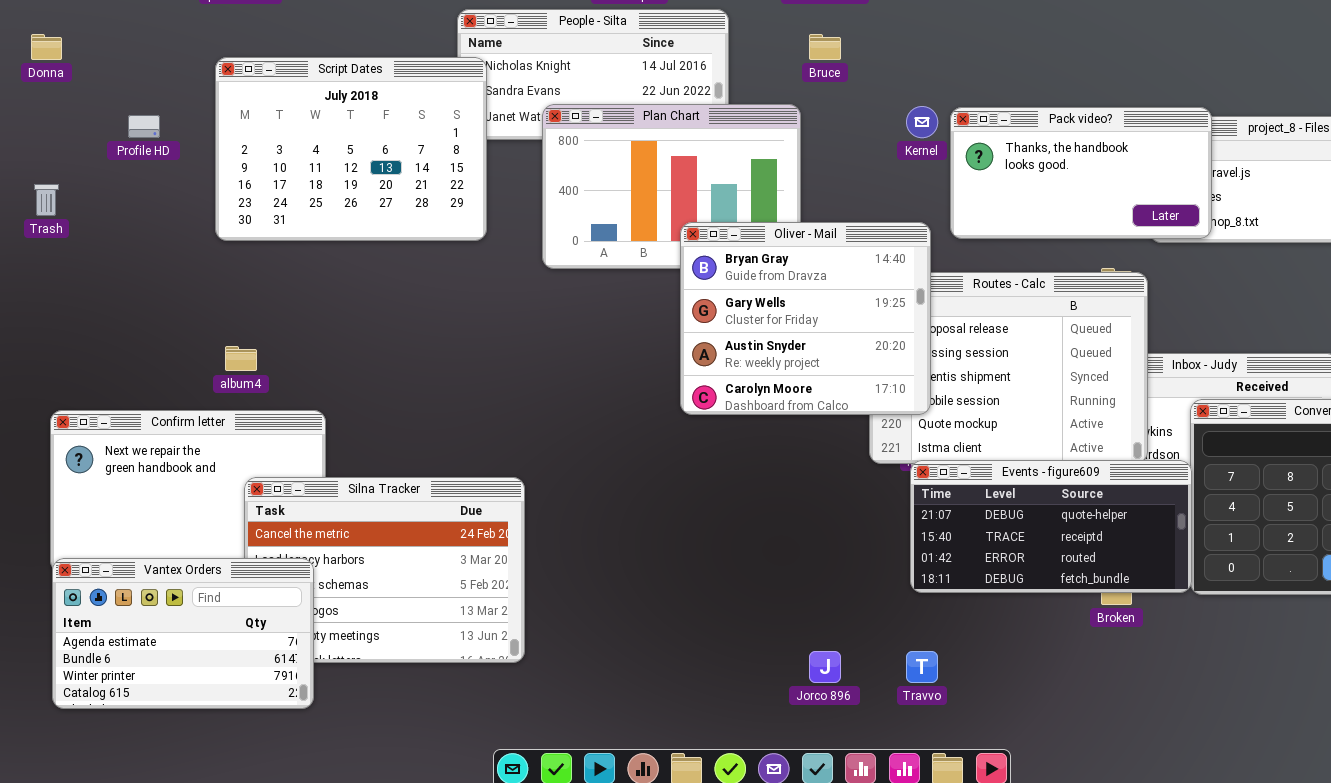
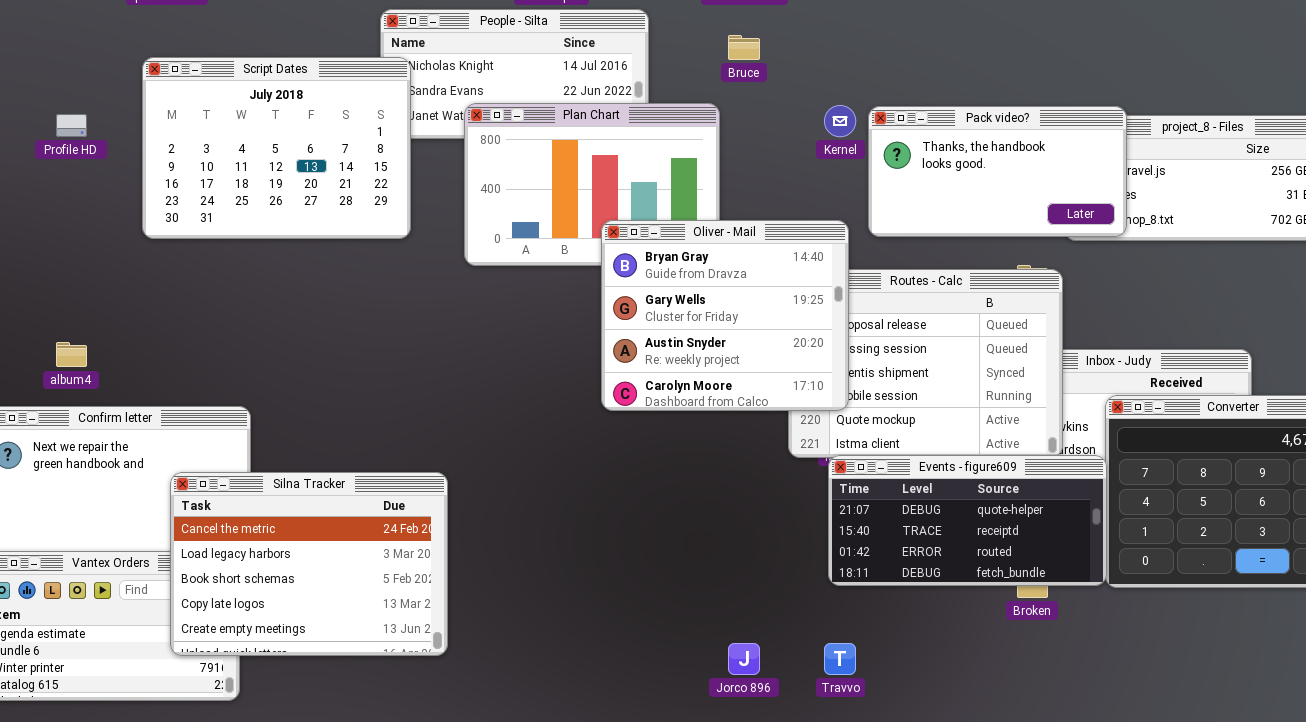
album4: [225,346,257,371] -> [56,342,87,367], moved
Silna Tracker: [244,477,525,663] -> [170,472,448,656], raised

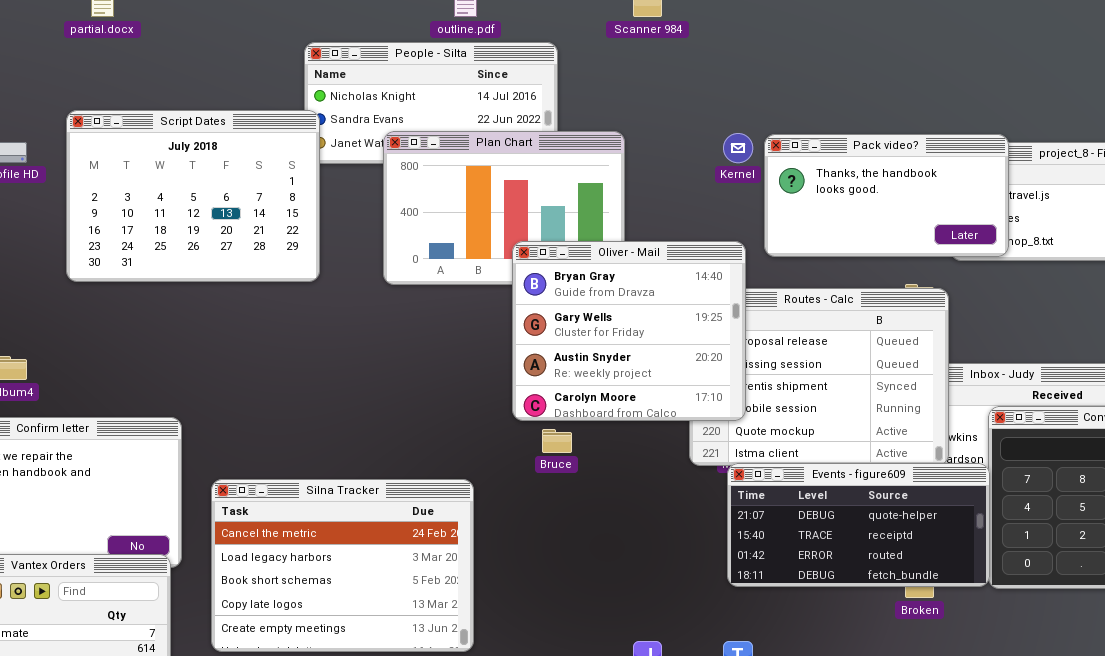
Bruce: [728,35,760,60] -> [542,429,572,453], moved
Script Dates: [142,57,411,239] -> [66,110,320,282], moved
Silna Tracker: [170,472,448,656] -> [211,479,474,652], moved

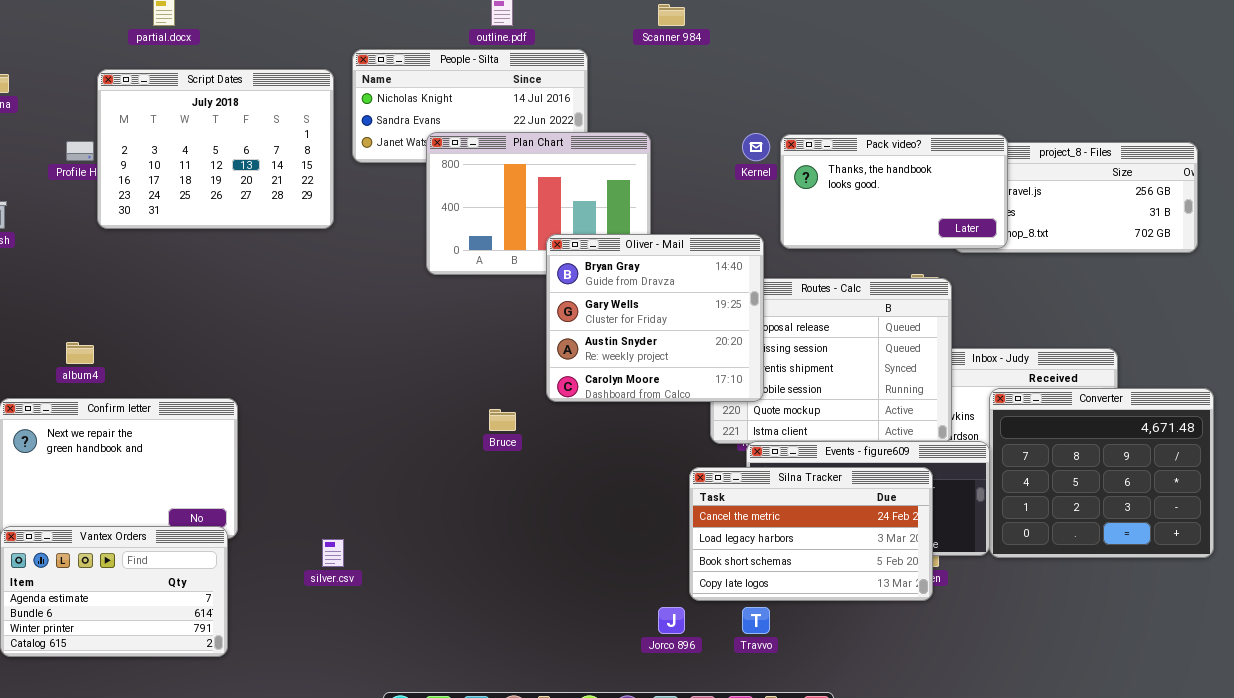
Script Dates: [66,110,320,282] -> [97,69,334,229], moved
Bruce: [542,429,572,453] -> [489,409,516,431], moved
Silna Tracker: [211,479,474,652] -> [689,467,933,601], moved, resized

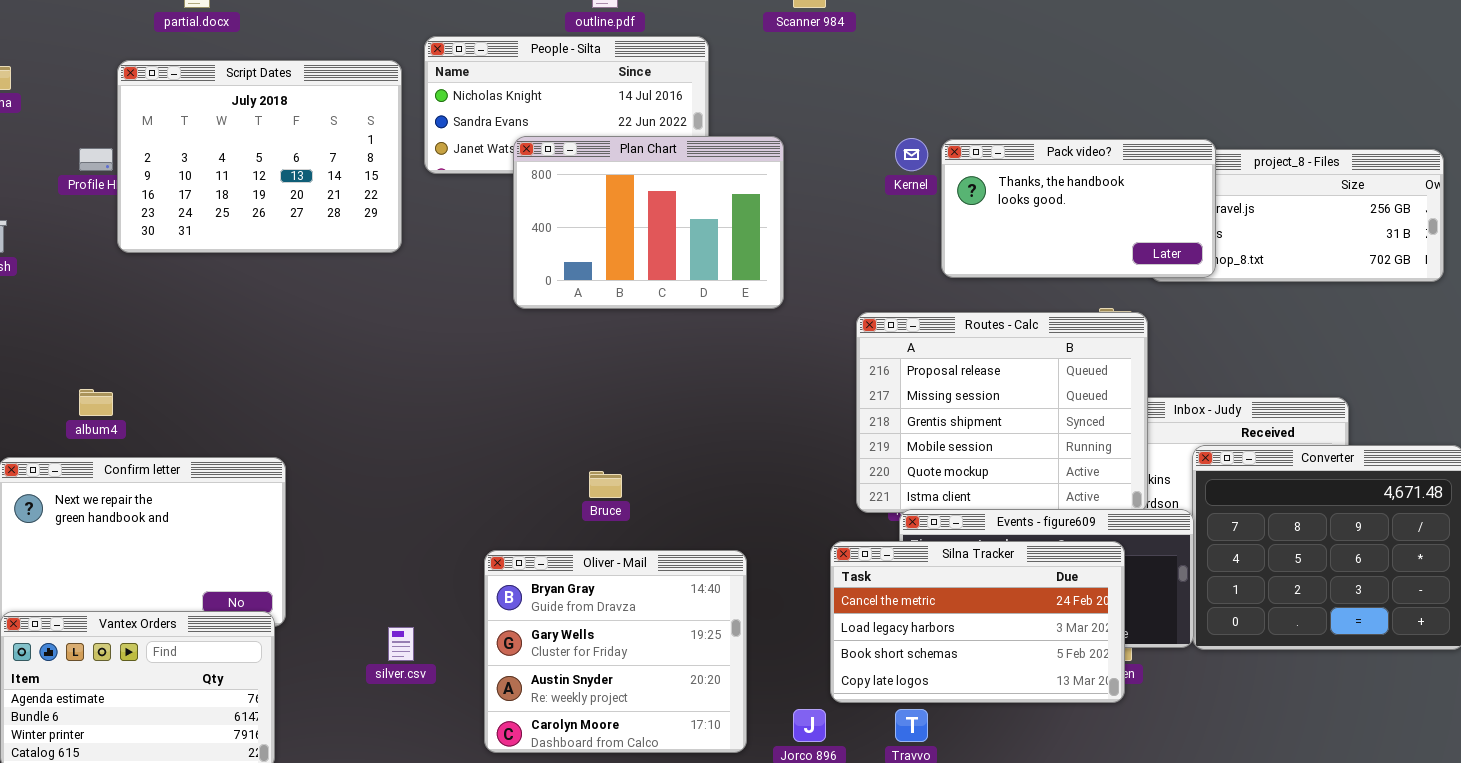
Oliver - Mail: [546,234,764,402] -> [484,550,747,753], moved

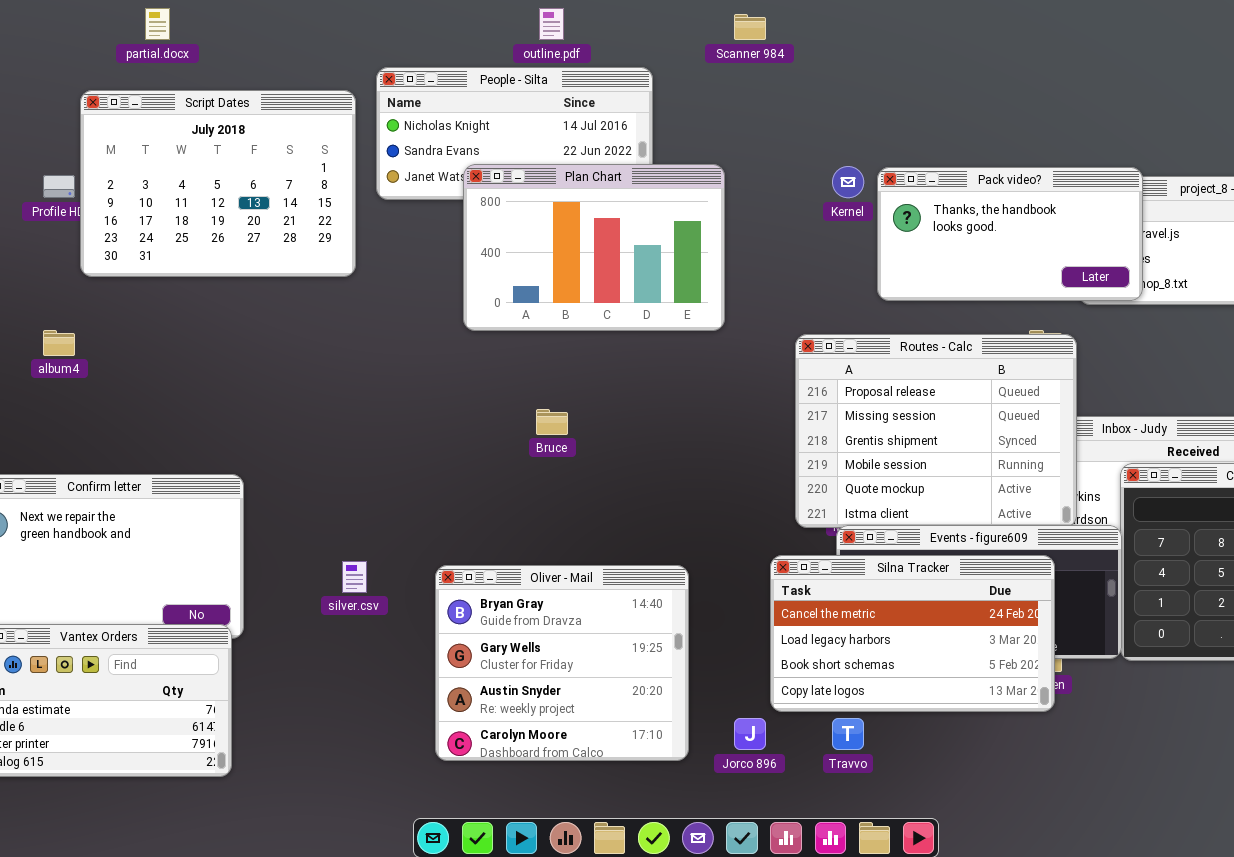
album4: [79,389,113,416] -> [43,330,75,356], moved
Bruce: [589,471,622,498] -> [536,409,568,435], moved
silver.csv: [388,627,414,661] -> [342,561,367,593], moved

